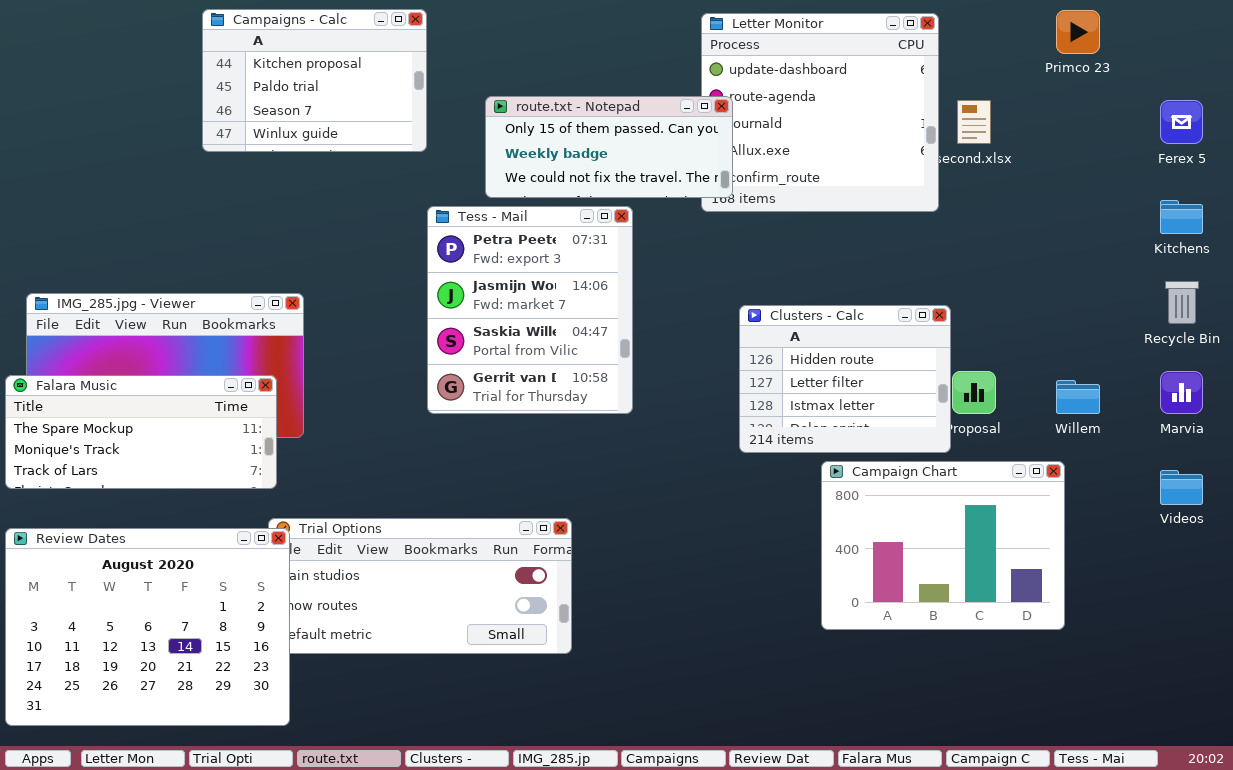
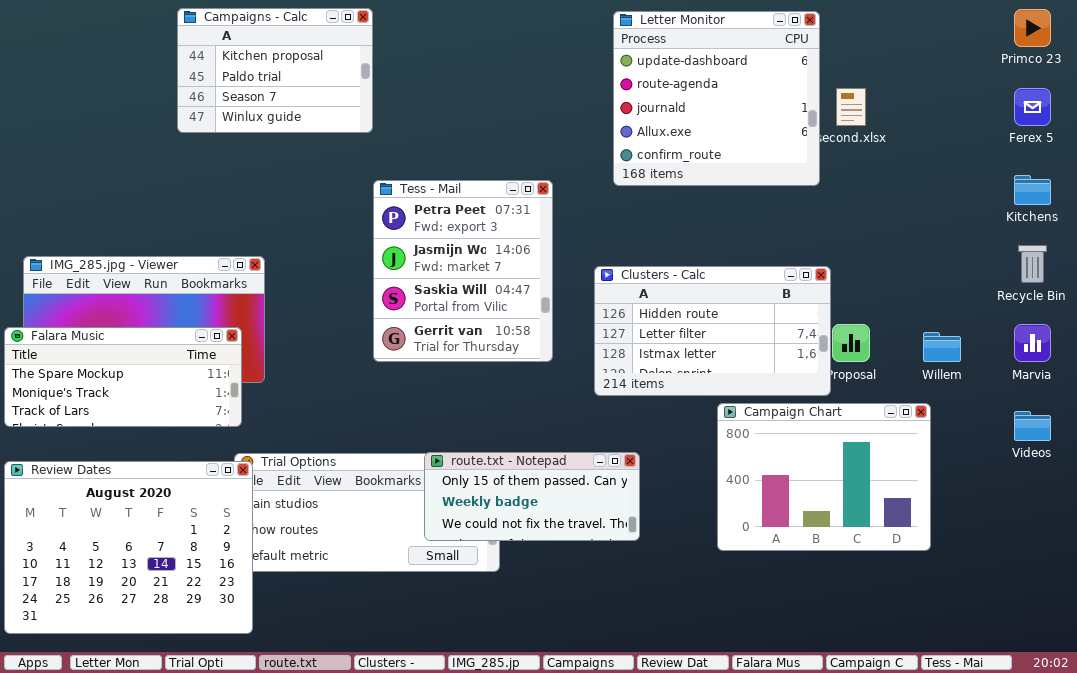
Primco 23: [1056,10,1100,54] -> [1014,9,1051,47], moved
route.txt - Notepad: [485,96,733,198] -> [424,452,640,541], moved
Clusters - Calc: [739,305,951,453] -> [594,266,831,396], resized

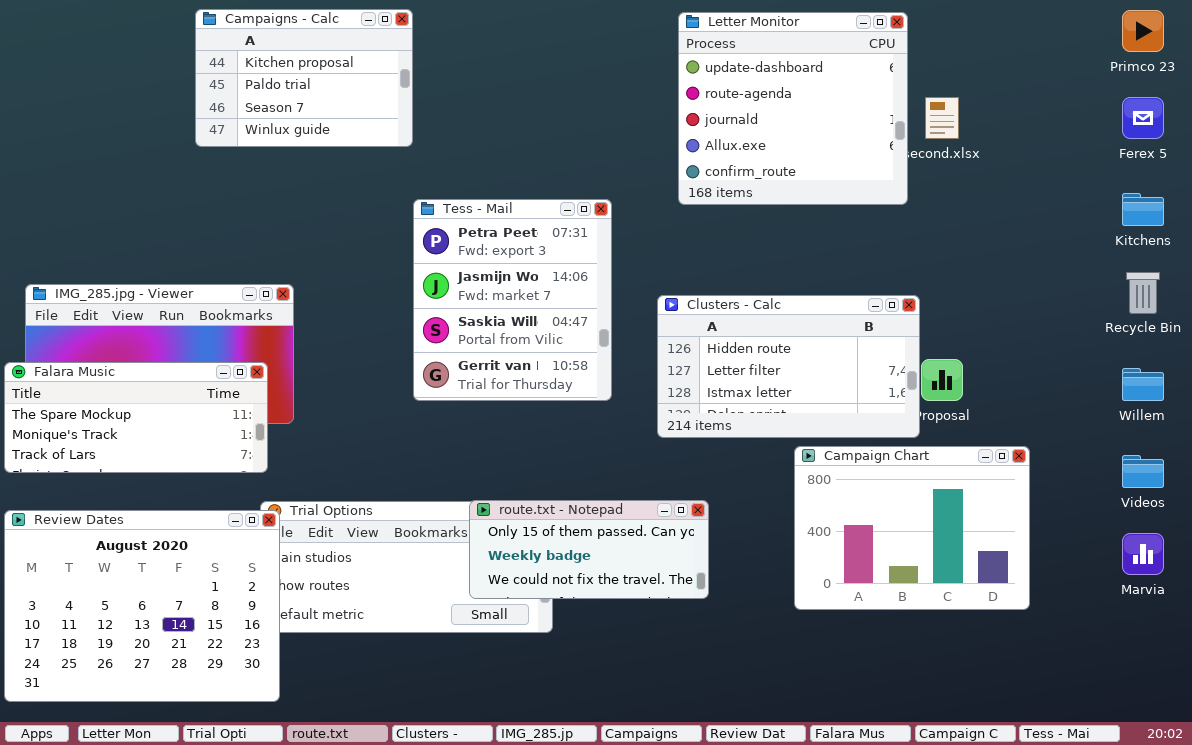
Marvia: [1014,324,1051,362] -> [1122,533,1164,575], moved
Willem: [923,332,961,362] -> [1122,368,1164,401], moved

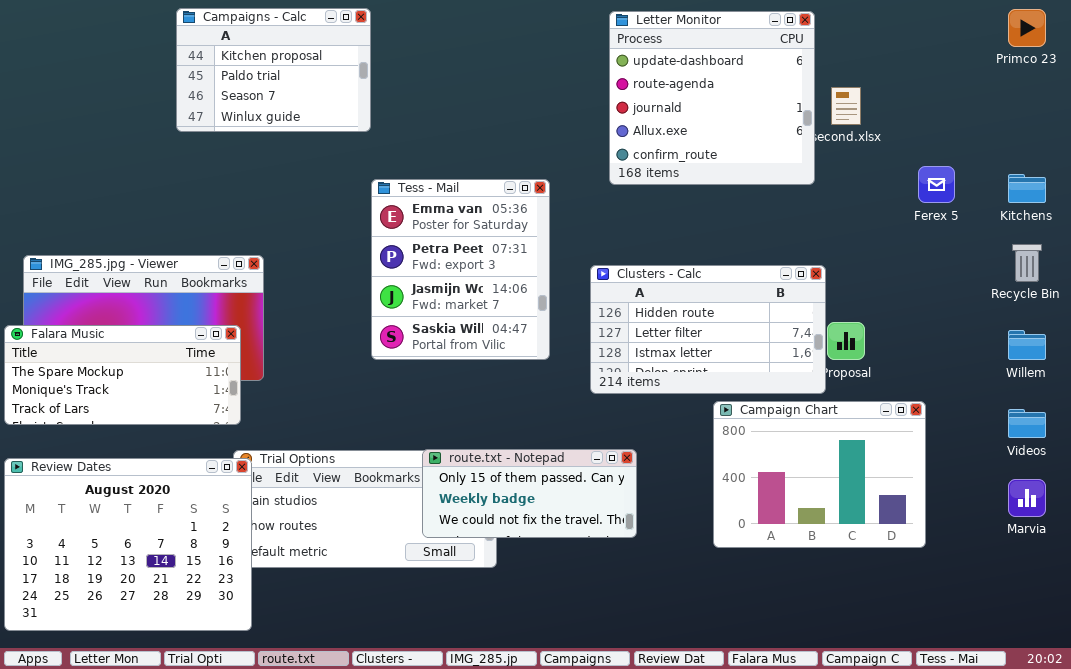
Ferex 5: [1122,97,1164,139] -> [918,166,955,203], moved
Tess - Mail: [413,199,612,401] -> [371,179,550,360], scrolled up 1 row

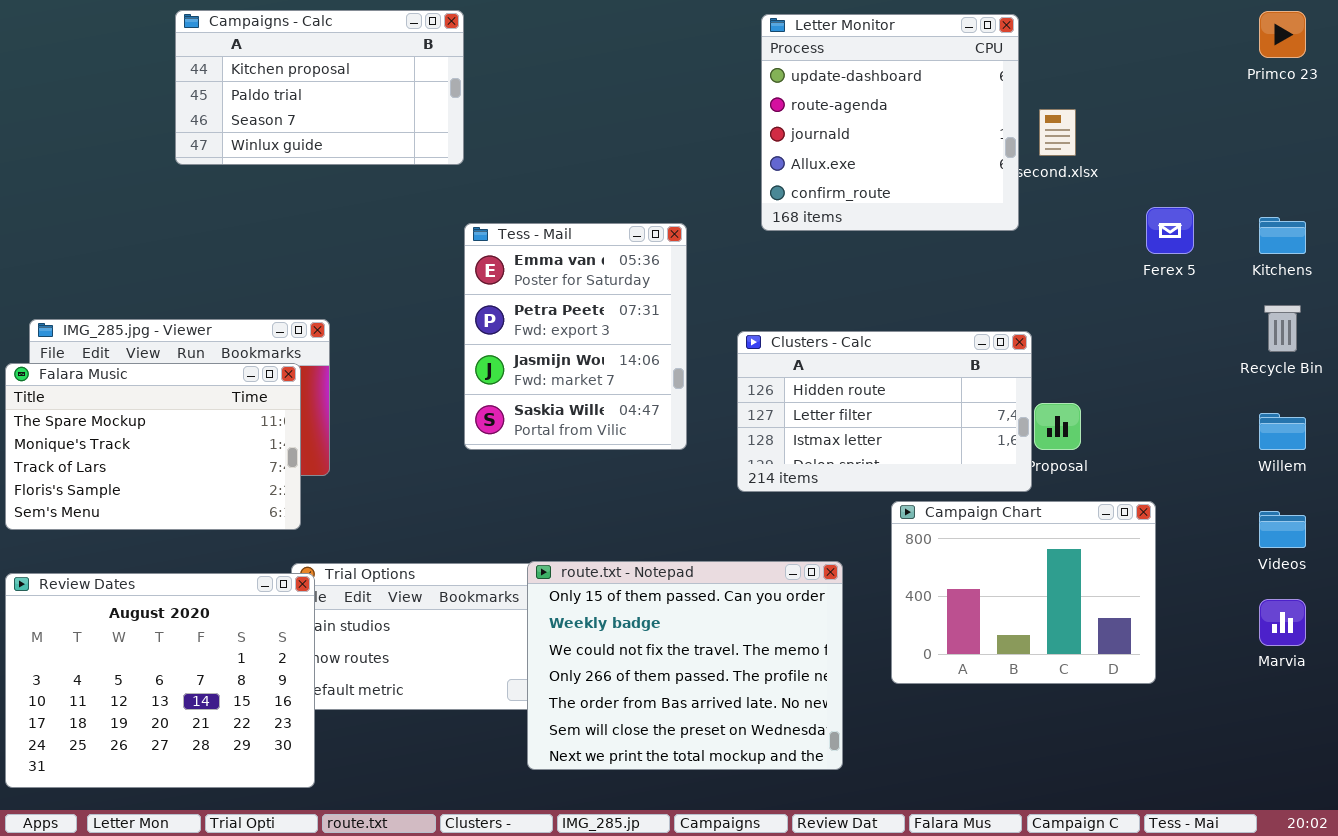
Campaigns - Calc: [176,8,371,132] -> [175,10,464,165], resized
Falara Music: [4,325,241,425] -> [5,363,301,530], resized
route.txt - Notepad: [422,449,637,538] -> [527,561,843,770], resized

